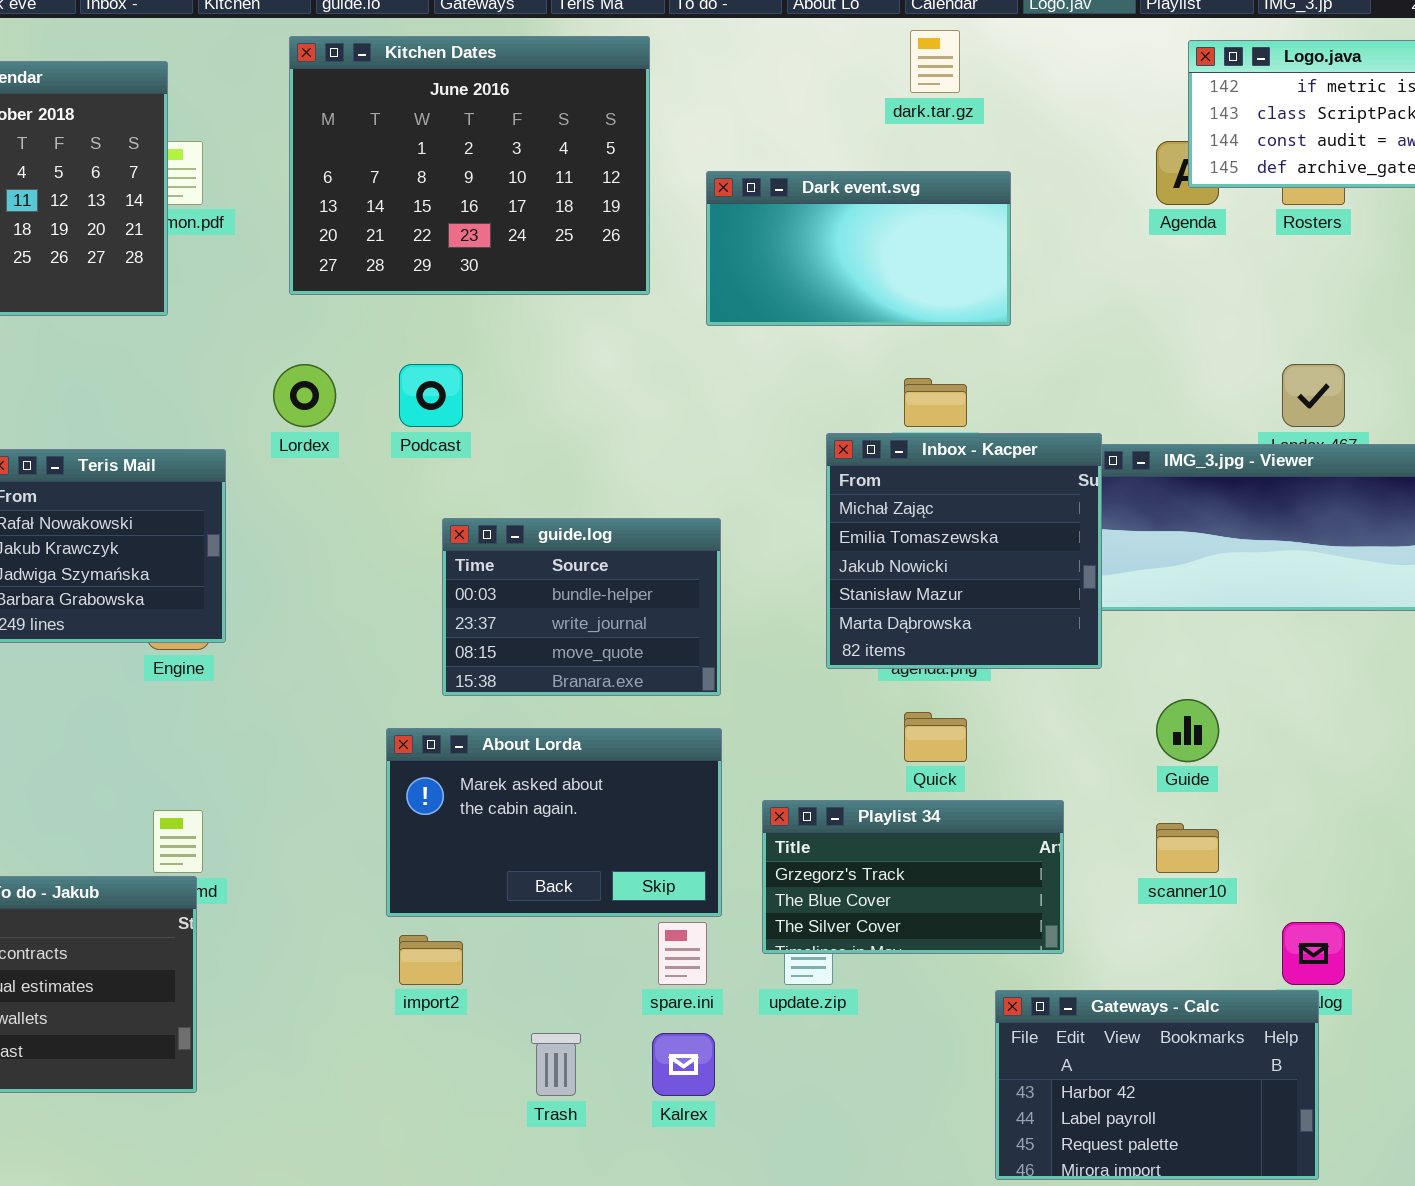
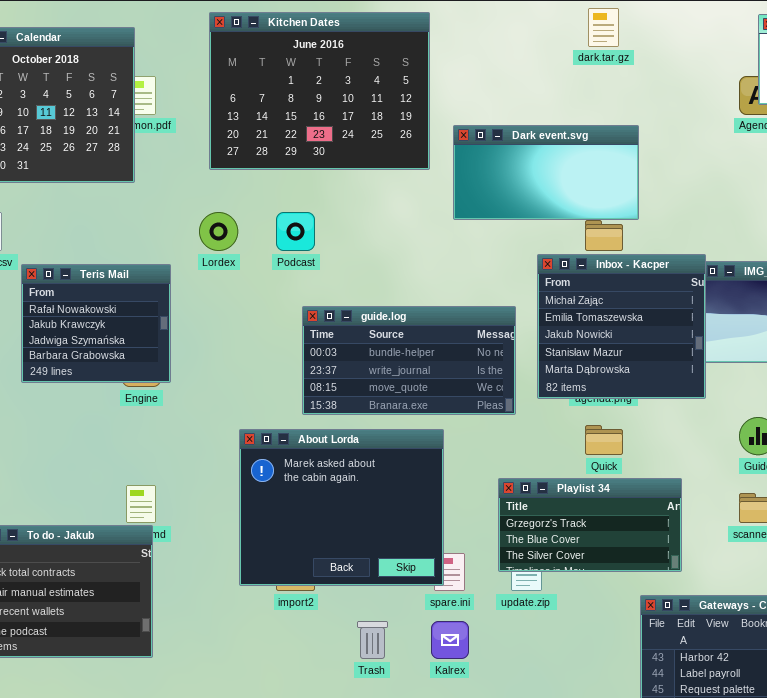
Dark event.svg: [706,171,1011,326] -> [453,125,639,220], moved
guide.log: [442,518,721,696] -> [302,306,516,415], resized
About Lorda: [386,728,722,917] -> [239,429,444,586], moved, resized

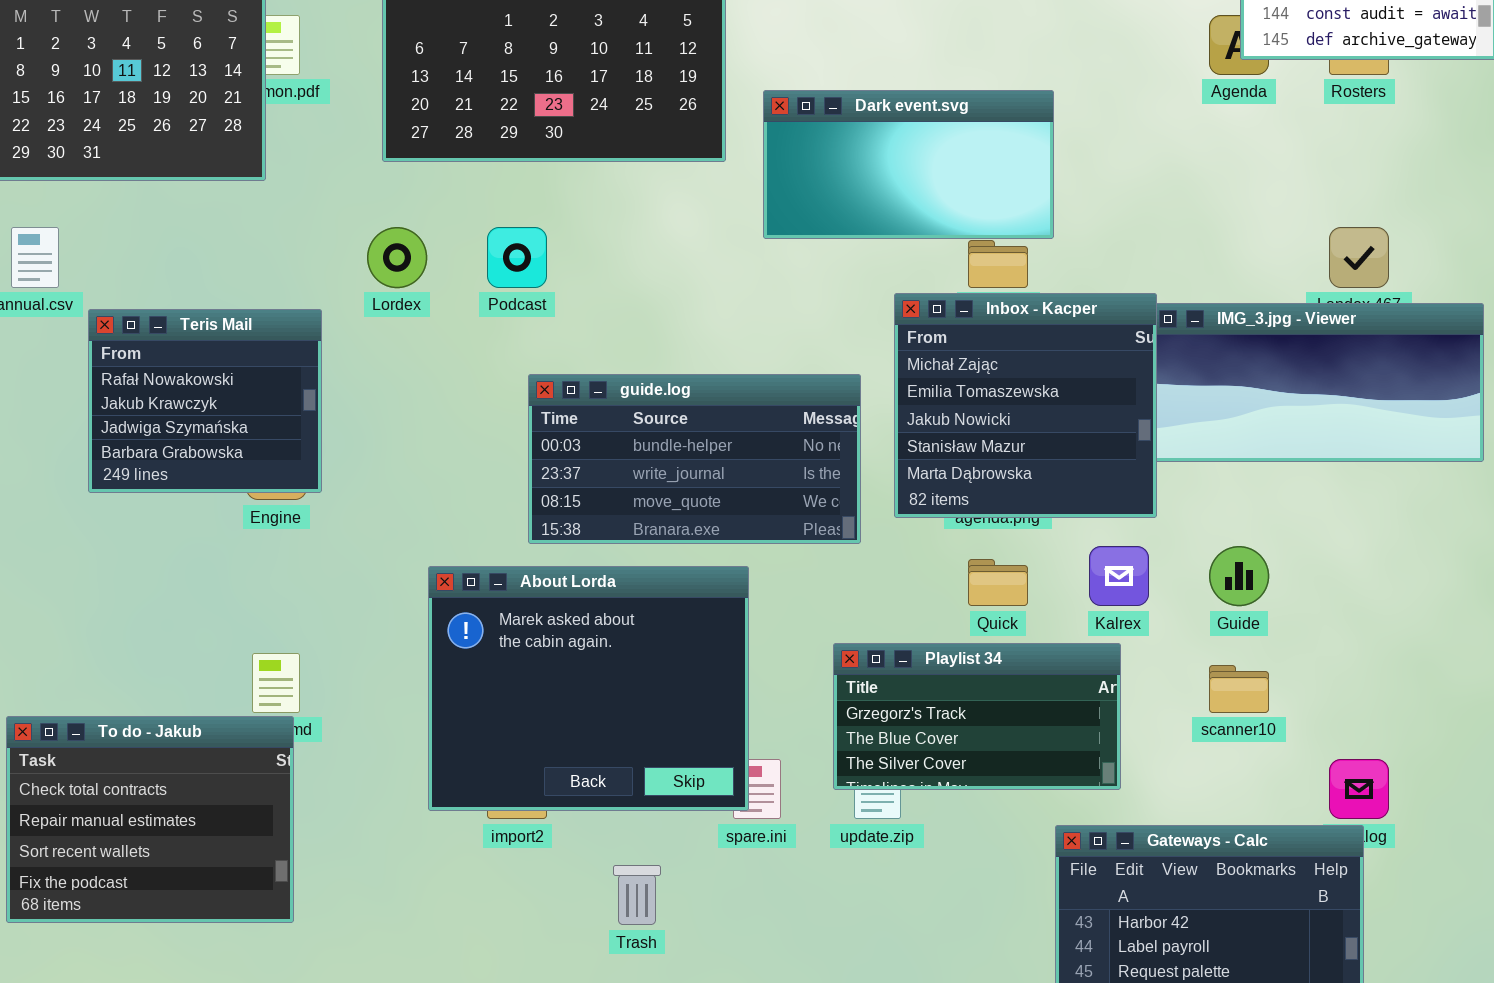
Kalrex: [431,621,469,659] -> [1089,546,1149,606], moved

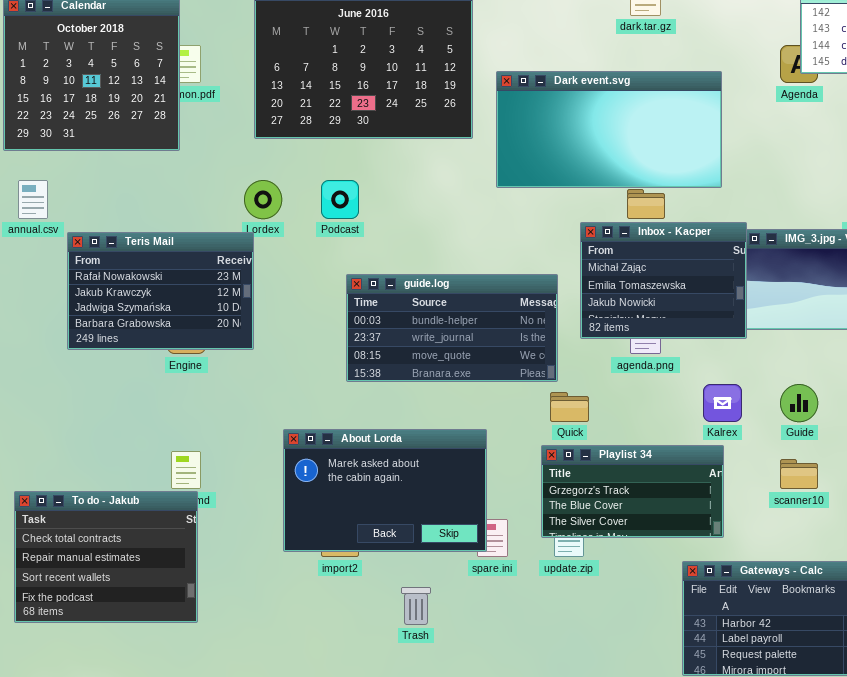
Dark event.svg: [763,90,1054,239] -> [496,71,722,188], resized
Inbox - Kacper: [894,293,1157,518] -> [580,222,747,339], resized
Teris Mail: [88,309,322,493] -> [67,232,254,350], resized
Quick: [968,559,1028,606] -> [550,392,589,422], moved
About Lorda: [428,566,749,811] -> [283,429,487,552], resized

